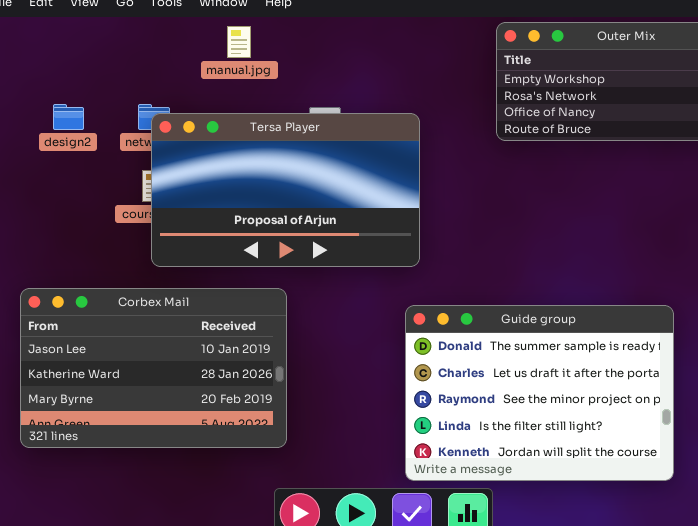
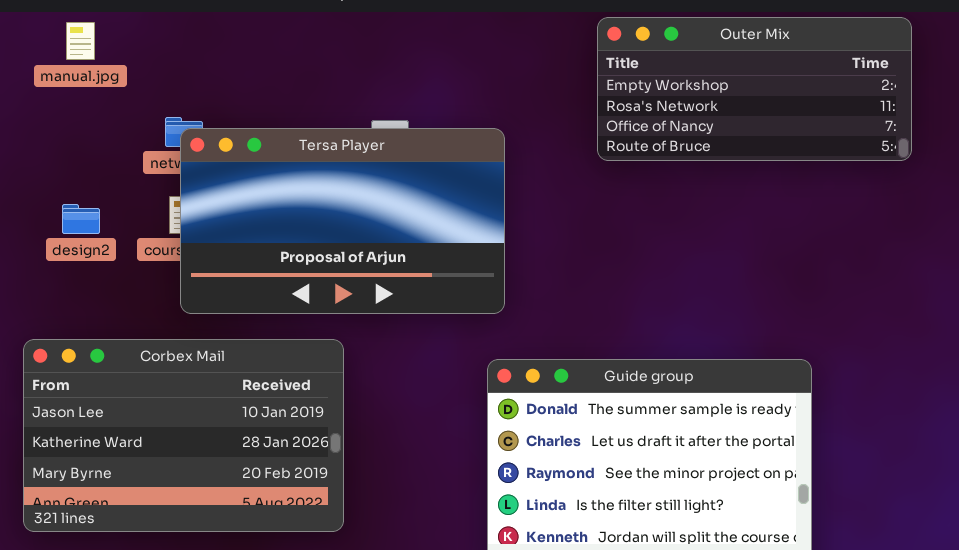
manual.jpg: [227,26,251,58] -> [66,22,95,60], moved
design2: [53,104,84,130] -> [62,204,100,234], moved

